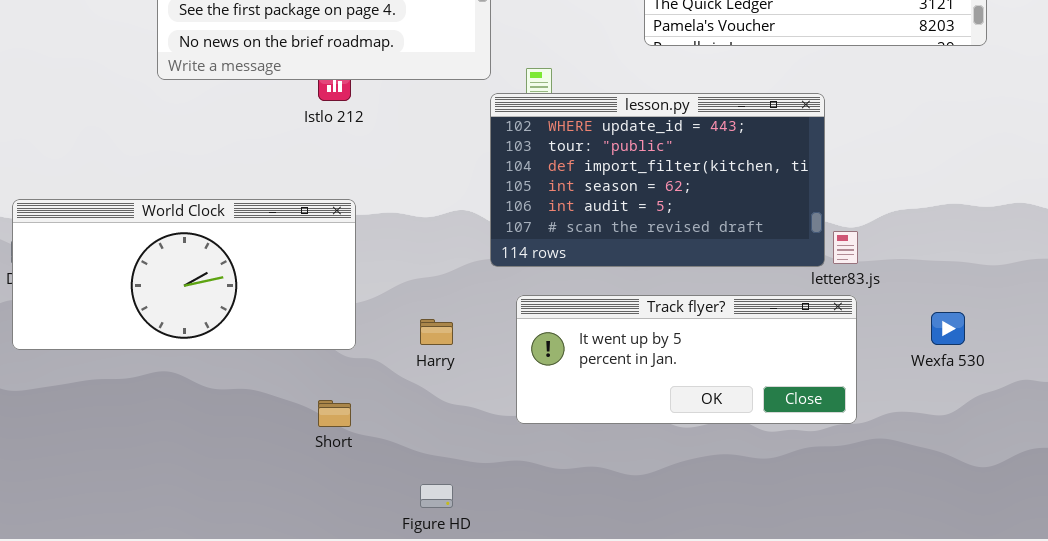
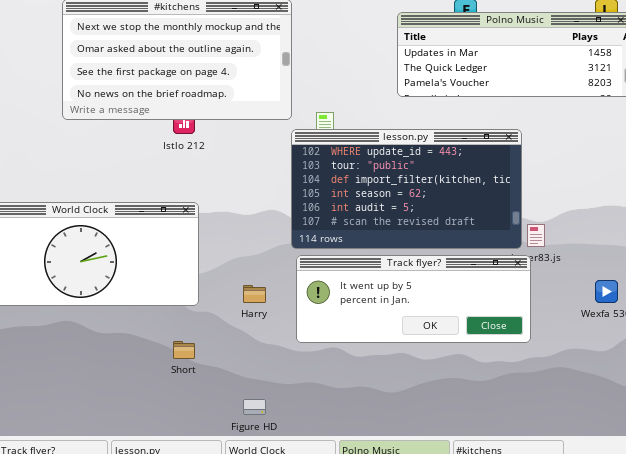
Track flyer?: [516,295,857,424] -> [296,255,531,343], moved

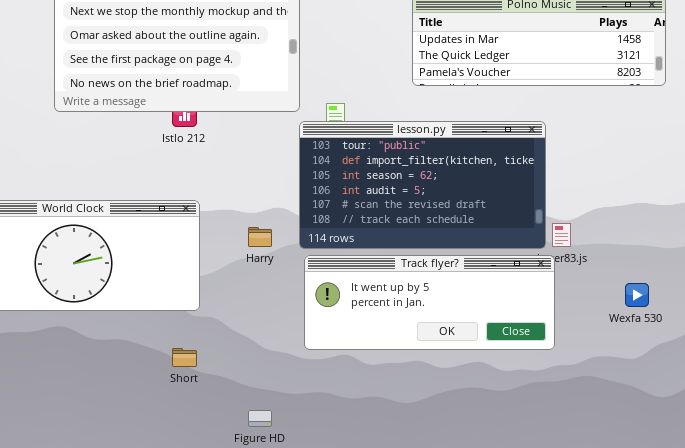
lesson.py: [291,129,522,249] -> [299,121,546,249], scrolled down 1 row
Harry: [243,285,266,303] -> [248,227,272,247], moved

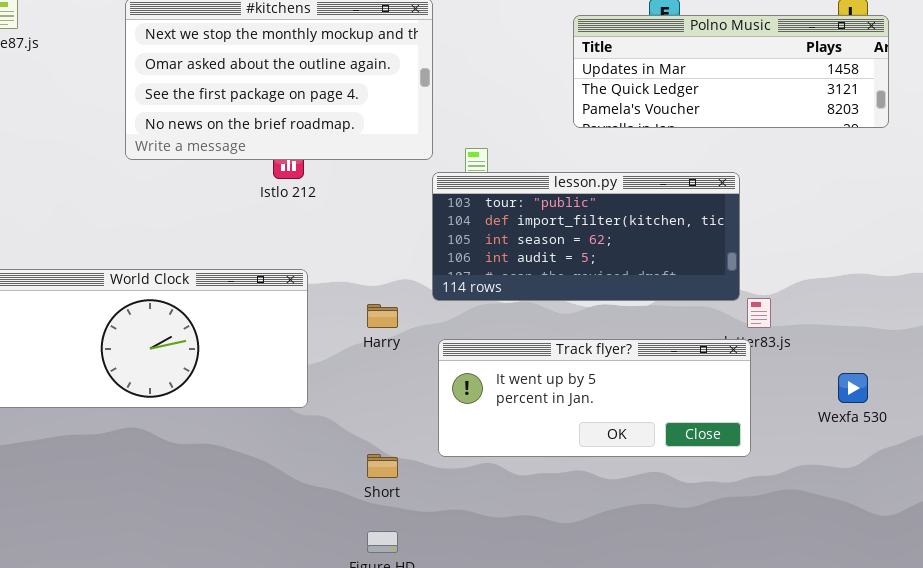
lesson.py: [299,121,546,249] -> [432,172,740,301], resized
Short: [172,348,197,367] -> [367,454,398,478], moved

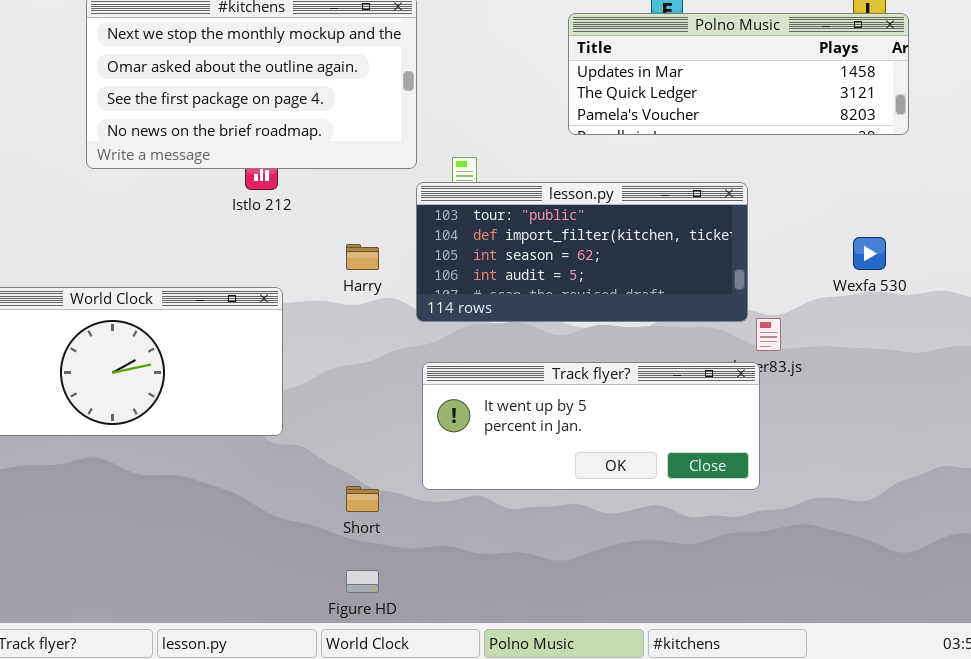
Harry: [367,304,398,328] -> [346,244,379,270], moved
Wexfa 530: [838,373,868,403] -> [853,237,886,270], moved

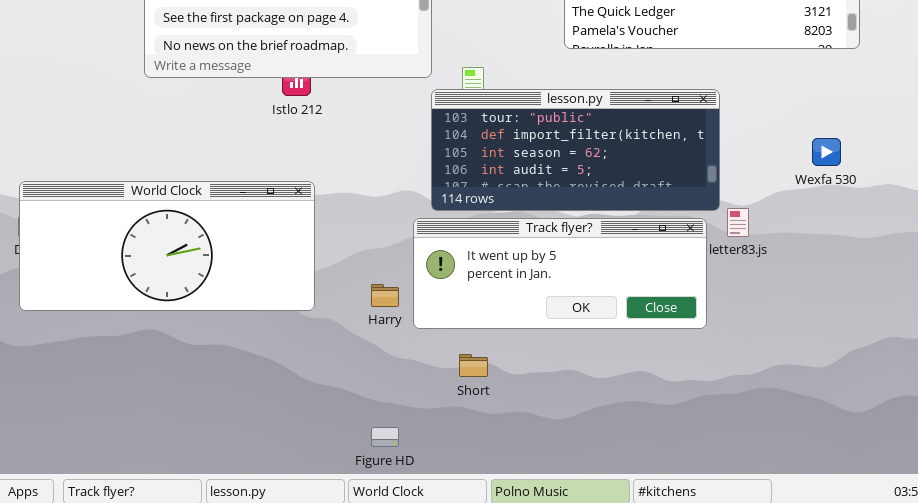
Harry: [346,244,379,270] -> [371,284,399,307], moved
Track flyer?: [422,362,760,490] -> [413,218,707,329], moved
Short: [346,486,379,512] -> [459,354,488,377], moved

